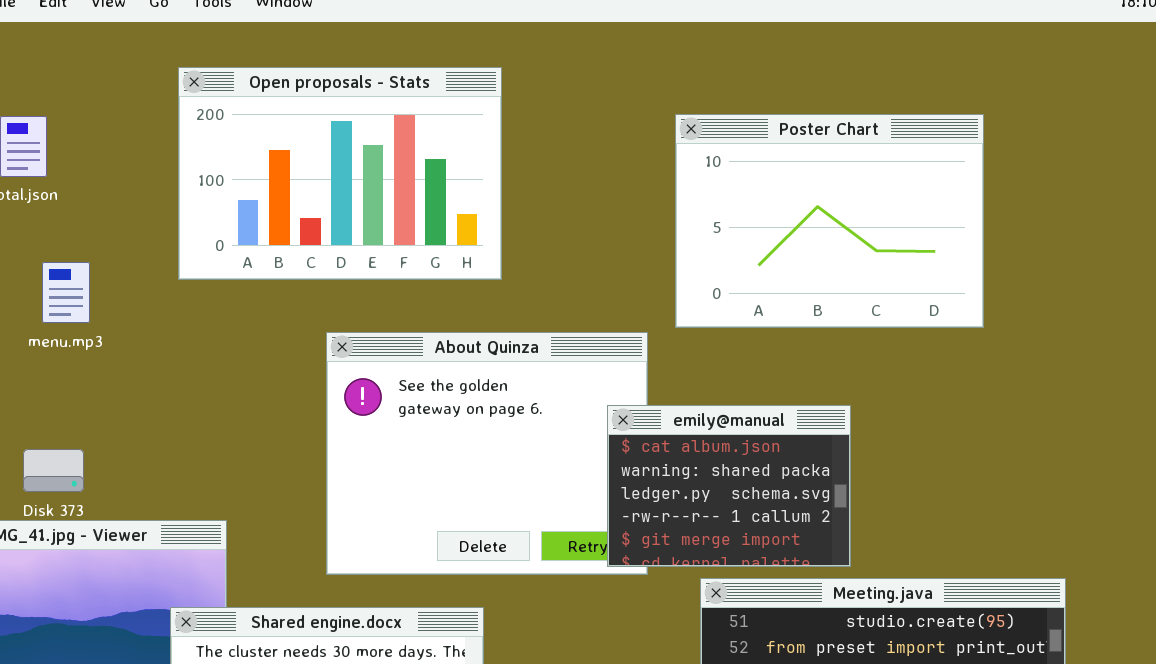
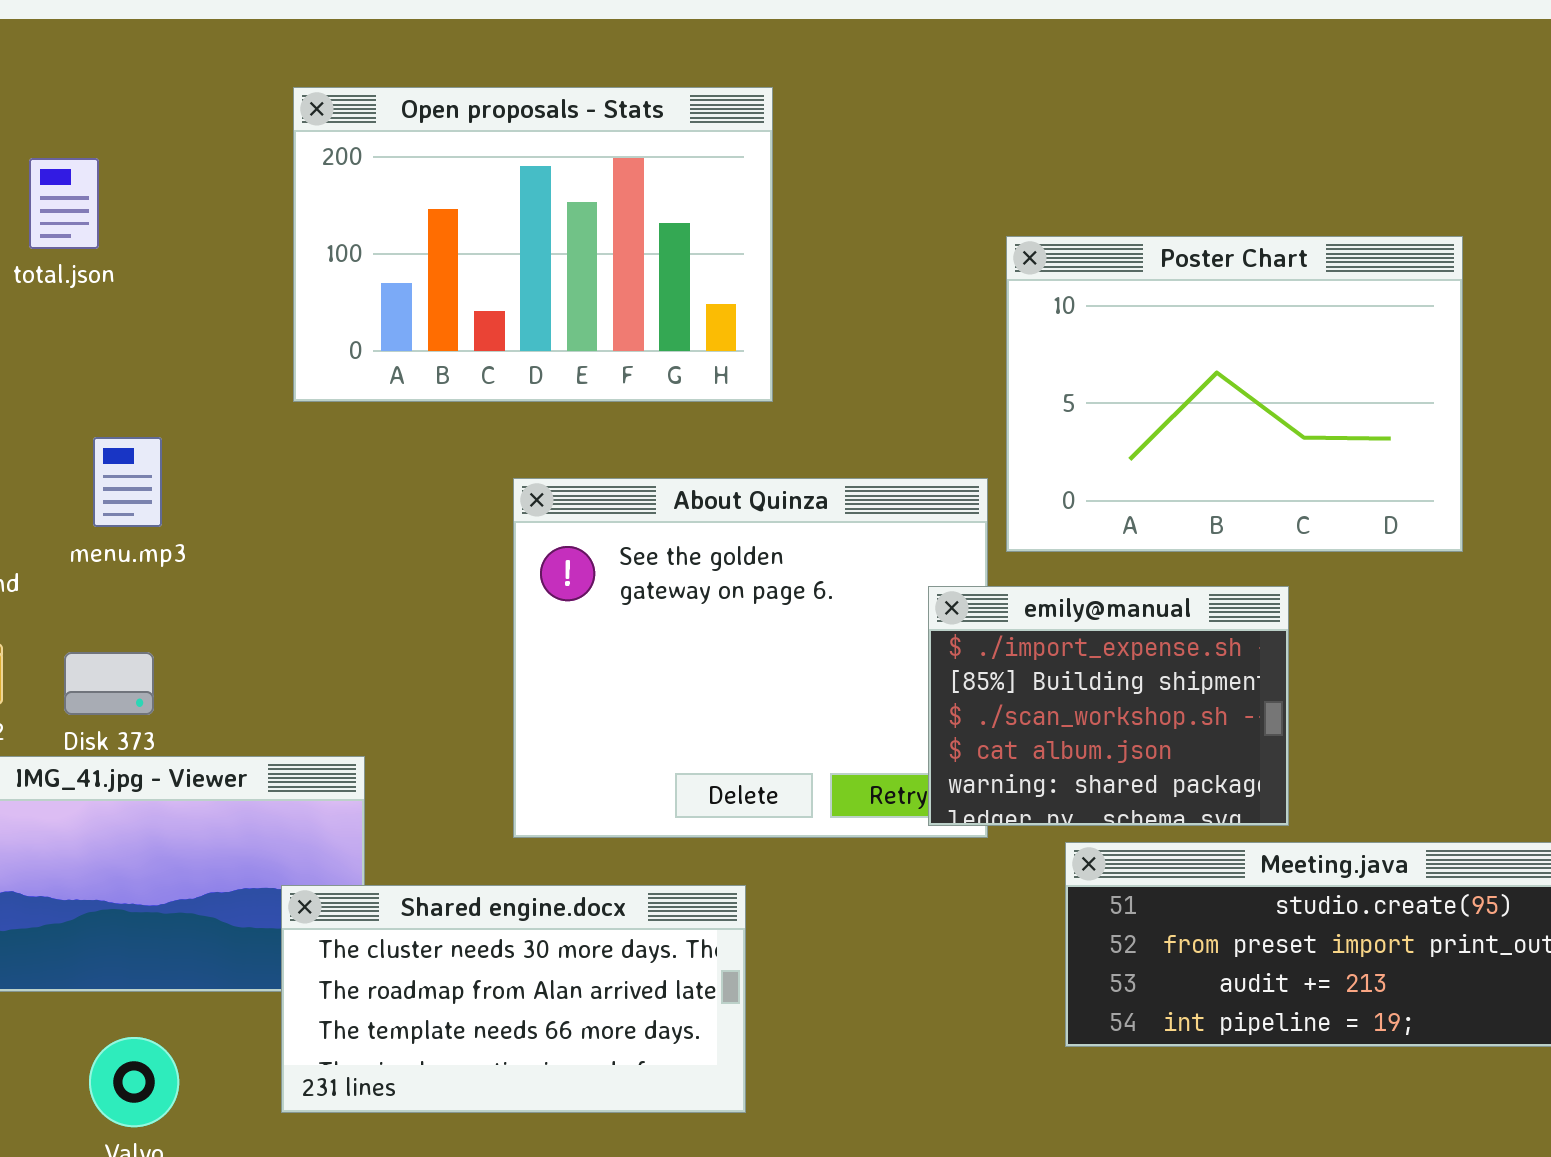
Poster Chart: [675,114,984,328] -> [1006,236,1463,552], moved
menu.mp3: [42,262,90,323] -> [93,437,162,527], moved
emily@manual: [607,405,851,567] -> [928,586,1289,826], scrolled up 3 rows

